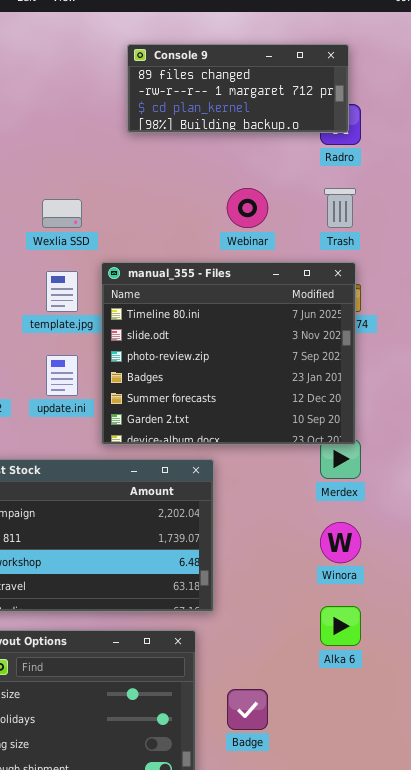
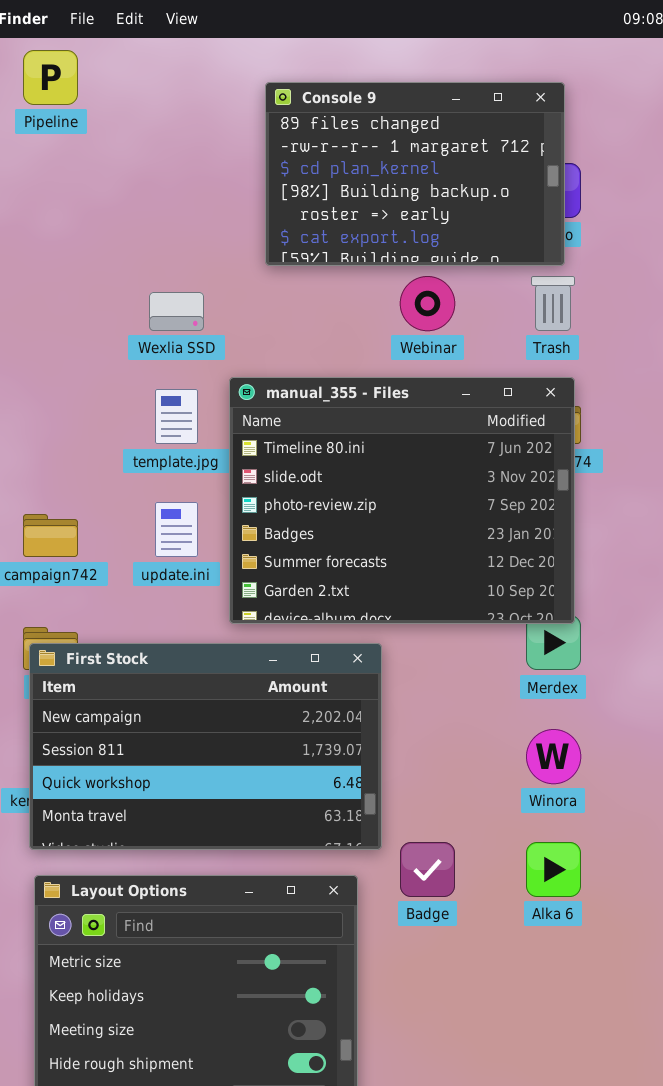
Console 9: [127,44,349,133] -> [265,82,565,266], resized
Badge: [227,689,268,730] -> [400,842,455,897], moved

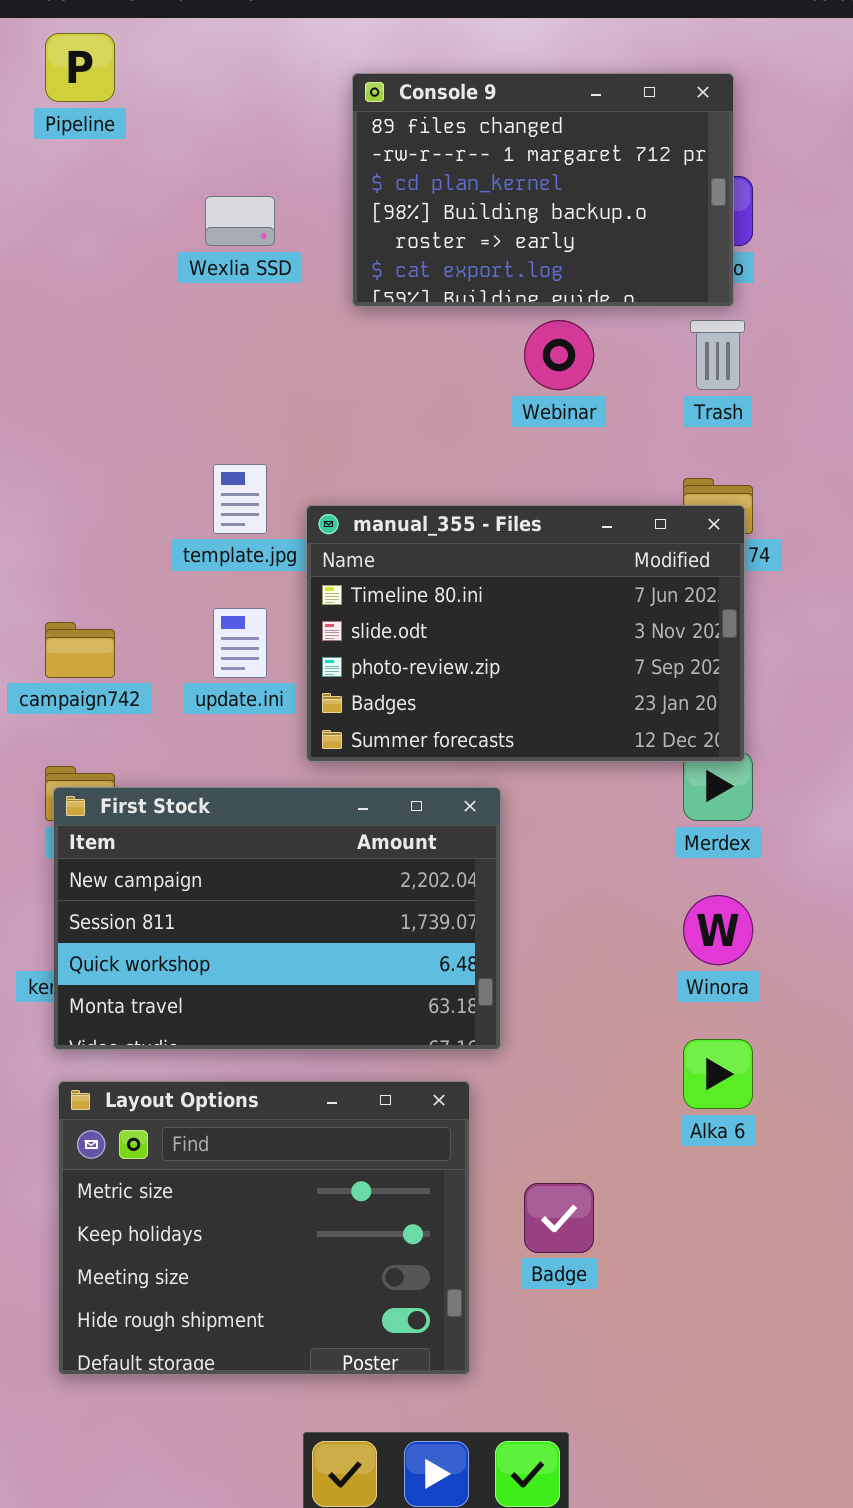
Wexlia SSD: [149,292,204,331] -> [205,196,275,246], moved
manual_355 - Files: [229,377,575,624] -> [306,505,745,762], resized
Badge: [400,842,455,897] -> [524,1183,594,1253], moved

